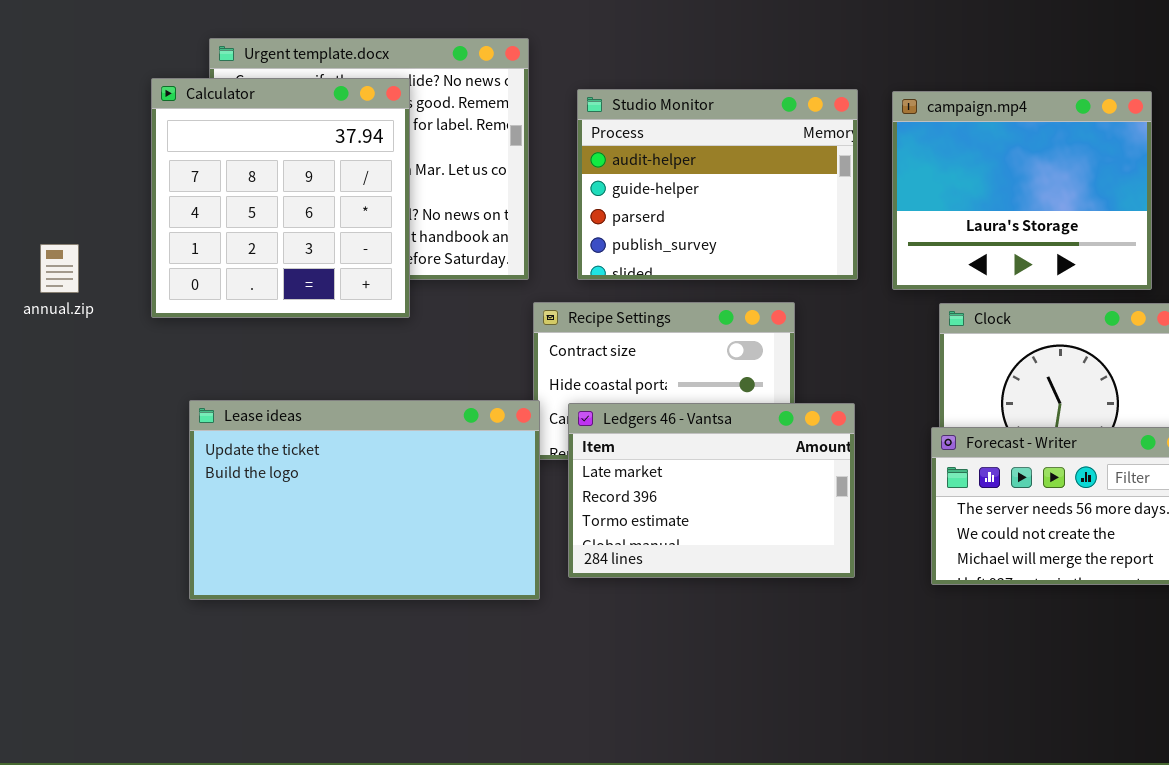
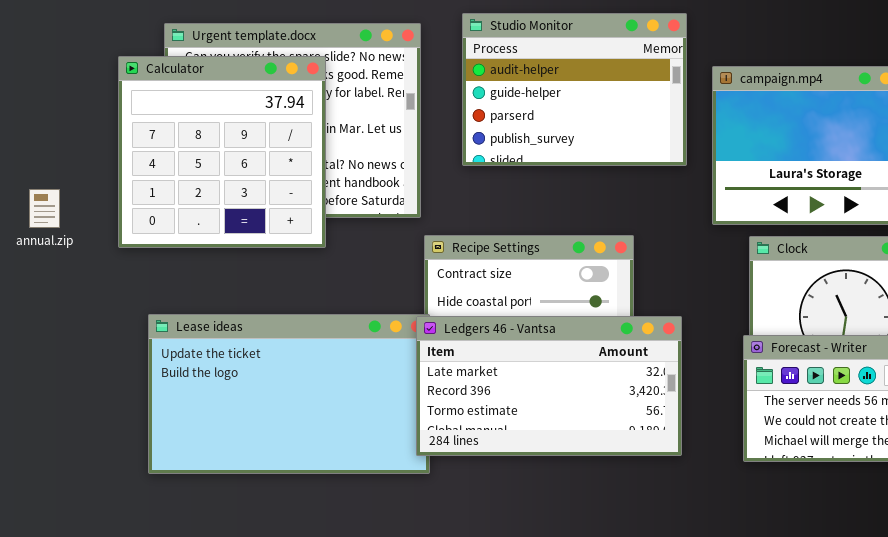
Studio Monitor: [577,89,858,280] -> [462,13,687,166], moved
Ledgers 46 - Vantsa: [568,403,855,578] -> [416,316,682,456], resized

